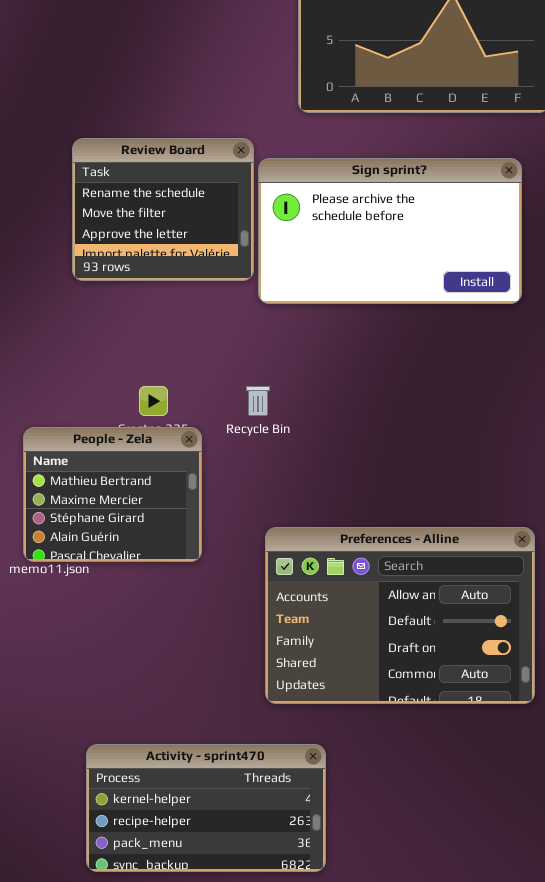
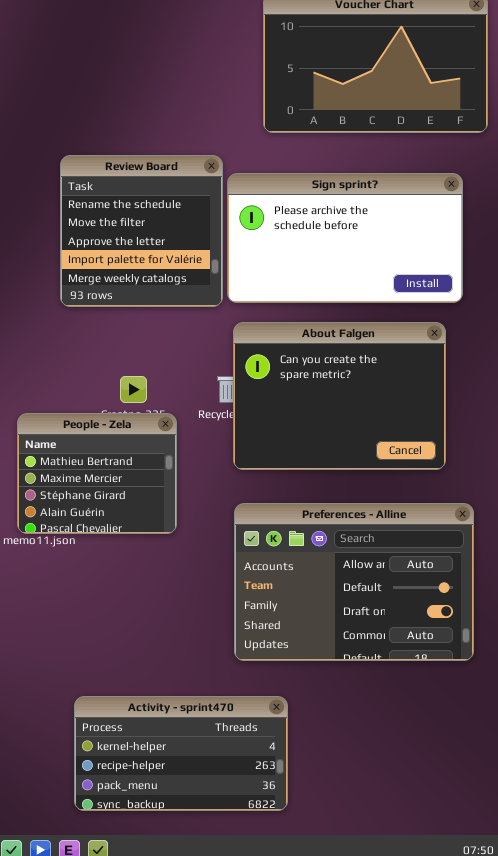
Review Board: [72,138,254,281] -> [60,155,223,307], resized
About Falgen: none -> [233,322,446,470], opened

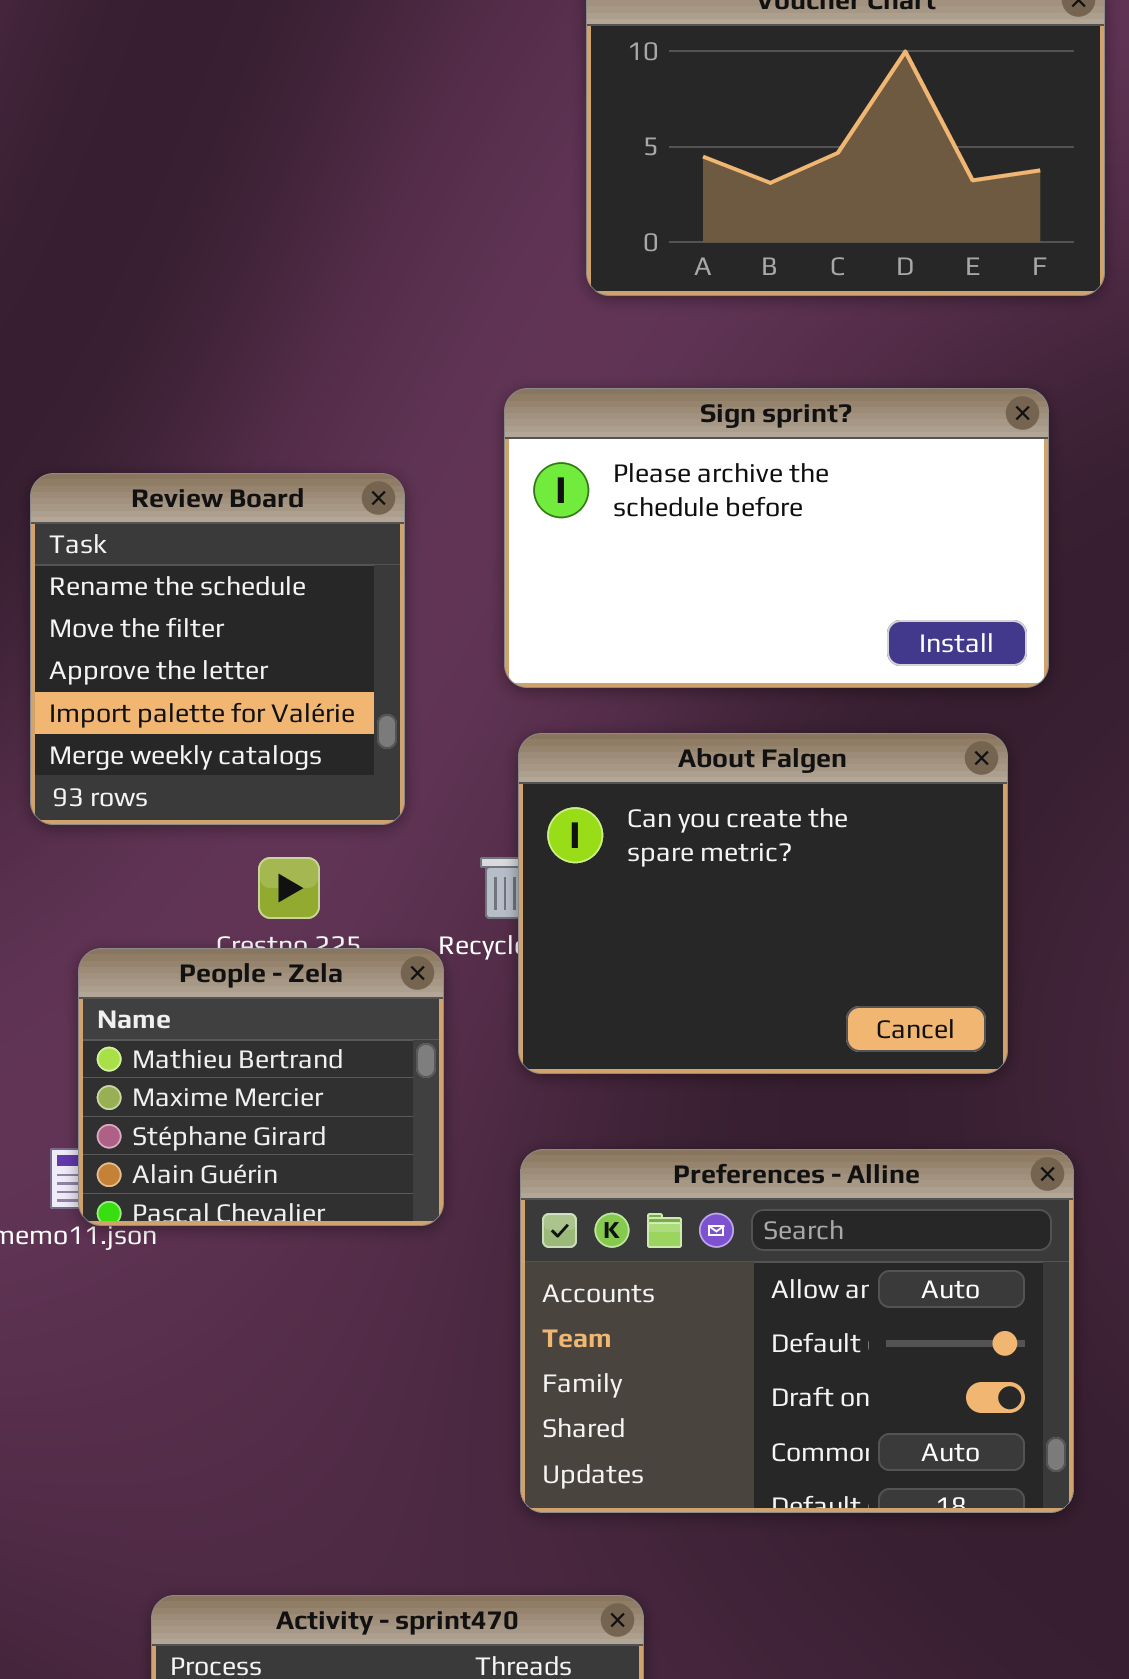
Review Board: [60,155,223,307] -> [30,473,405,825], moved
People - Zela: [17,413,177,534] -> [78,948,444,1226], moved

